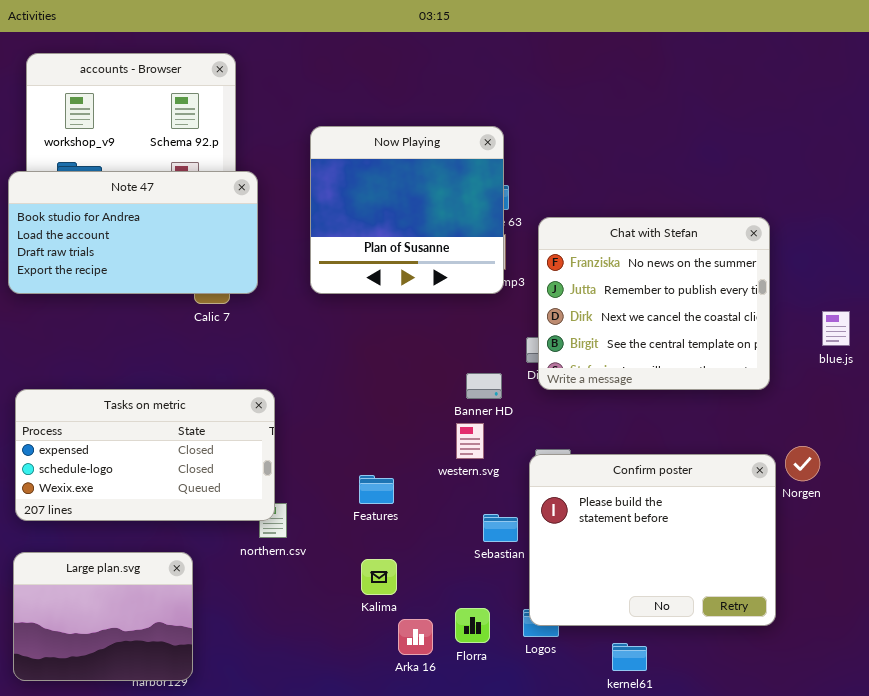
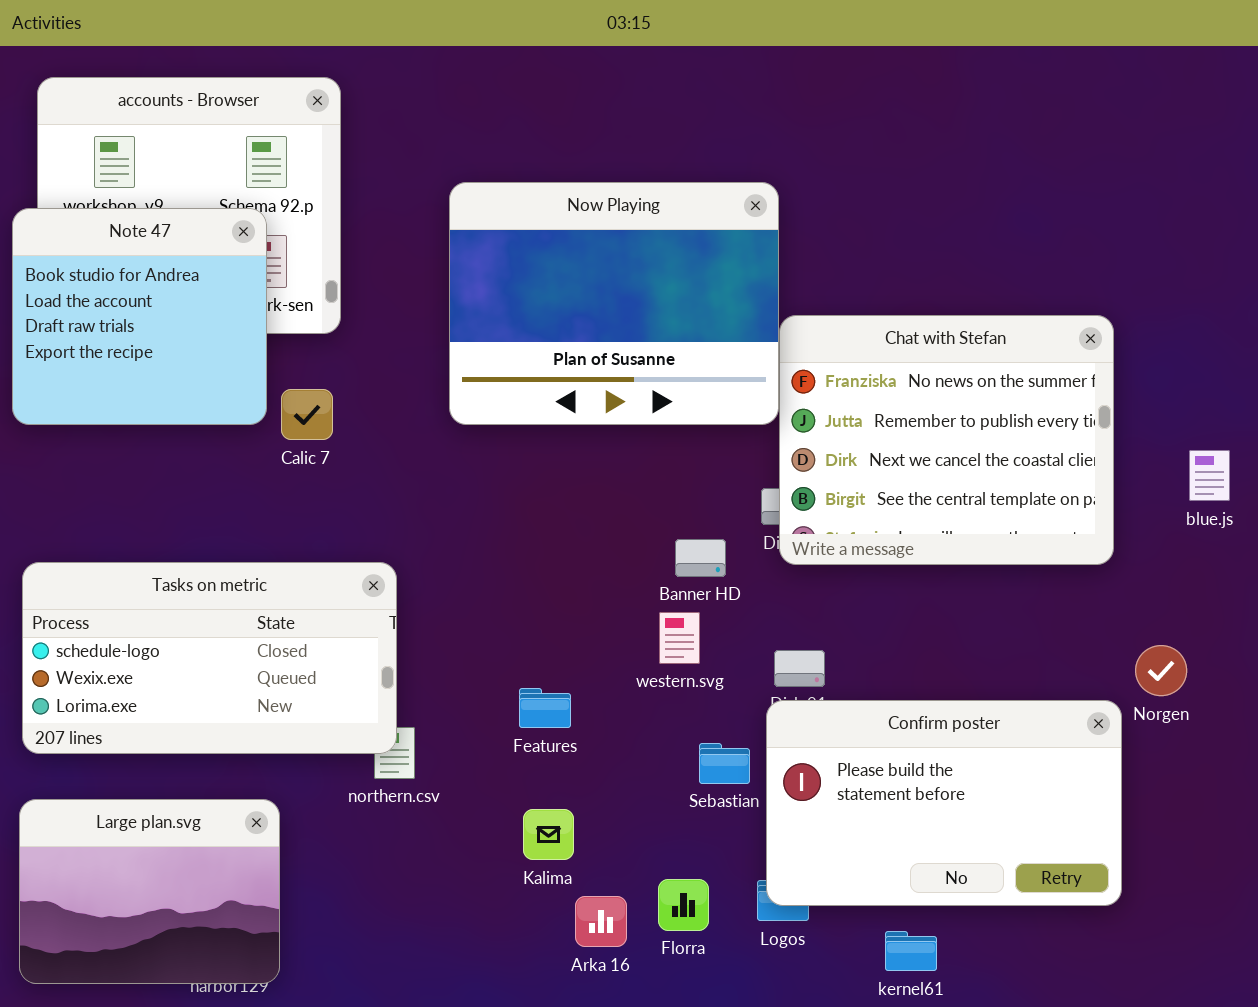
Now Playing: [310,126,504,294] -> [449,182,779,425], resized
Note 47: [8,171,258,294] -> [12,208,267,425], resized
Tasks on metric: [15,389,275,521] -> [22,562,397,754], scrolled down 1 row
Confirm poster: [529,454,776,626] -> [766,700,1122,906], resized

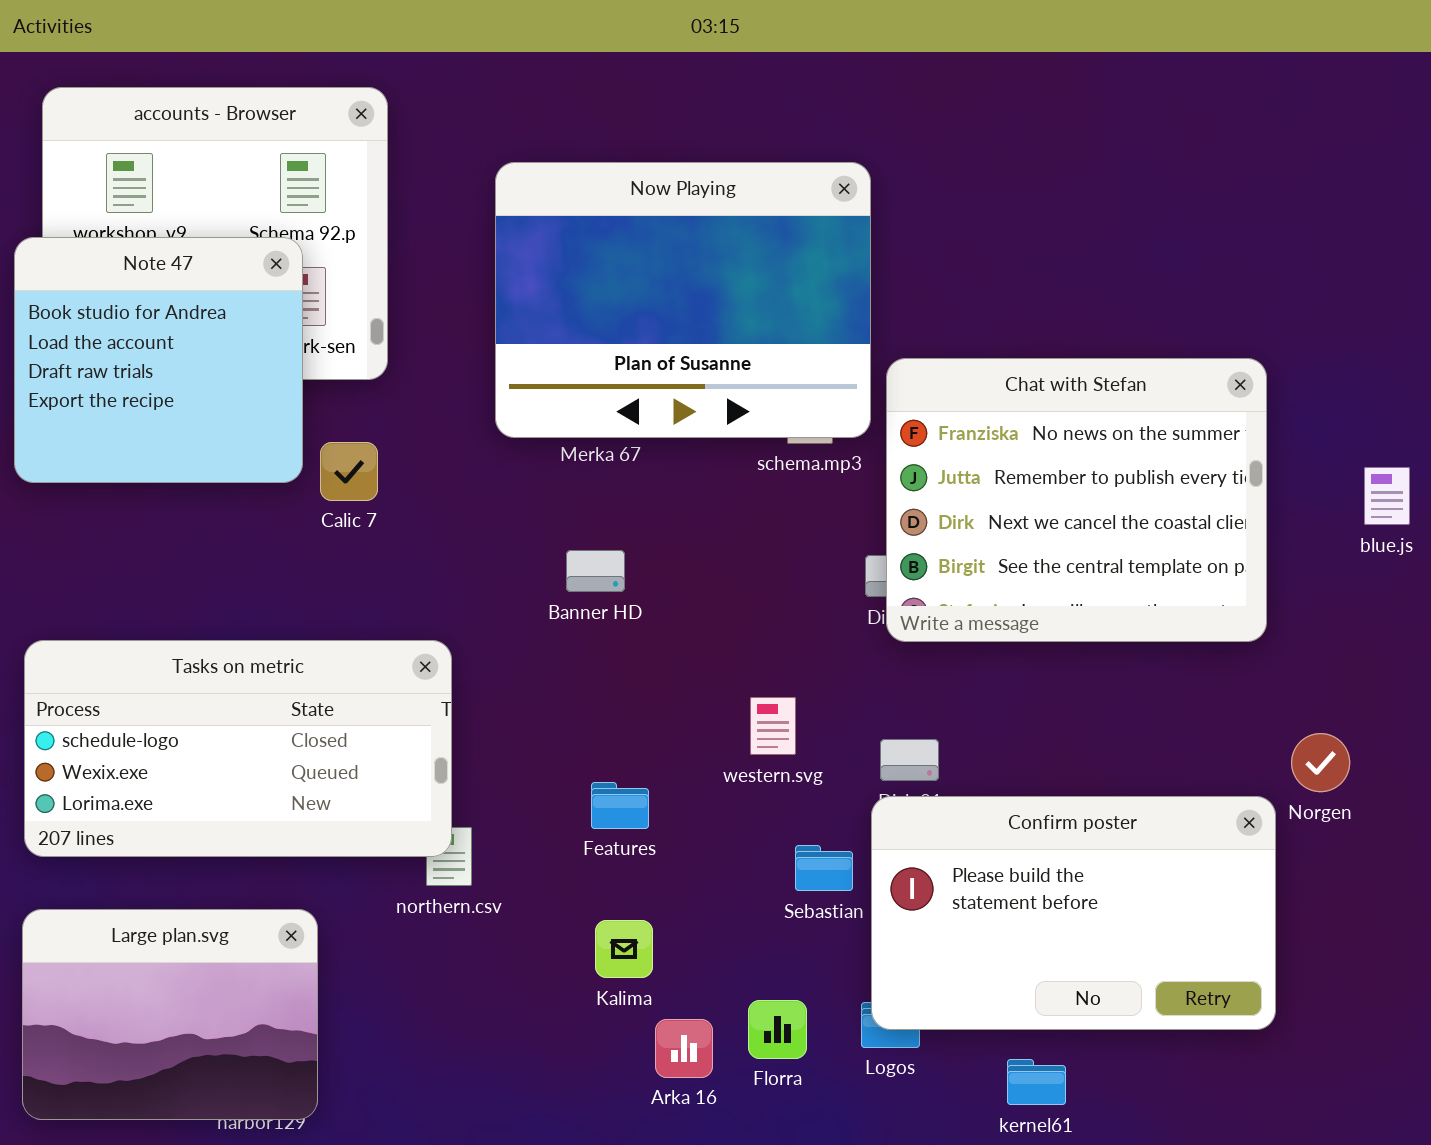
Now Playing: [449,182,779,425] -> [495,162,871,438], moved
blue.js: [1189,450,1230,501] -> [1364,467,1410,525], moved
Banner HD: [675,539,726,577] -> [566,550,625,592], moved

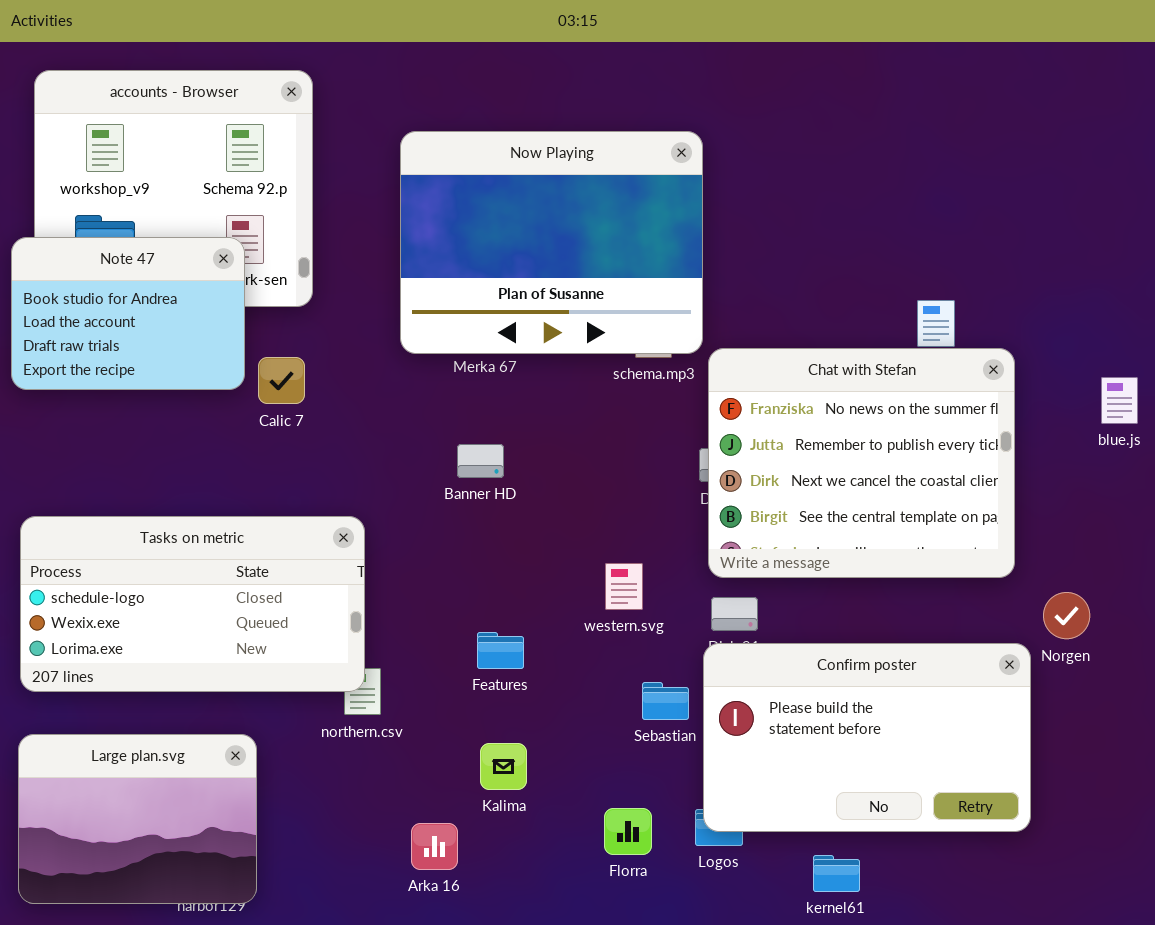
Note 47: [14,237,303,483] -> [11,237,245,390], resized
Chat with Stefan: [886,358,1267,642] -> [708,348,1015,578], moved
Arka 16: [655,1019,713,1078] -> [411,823,458,870], moved

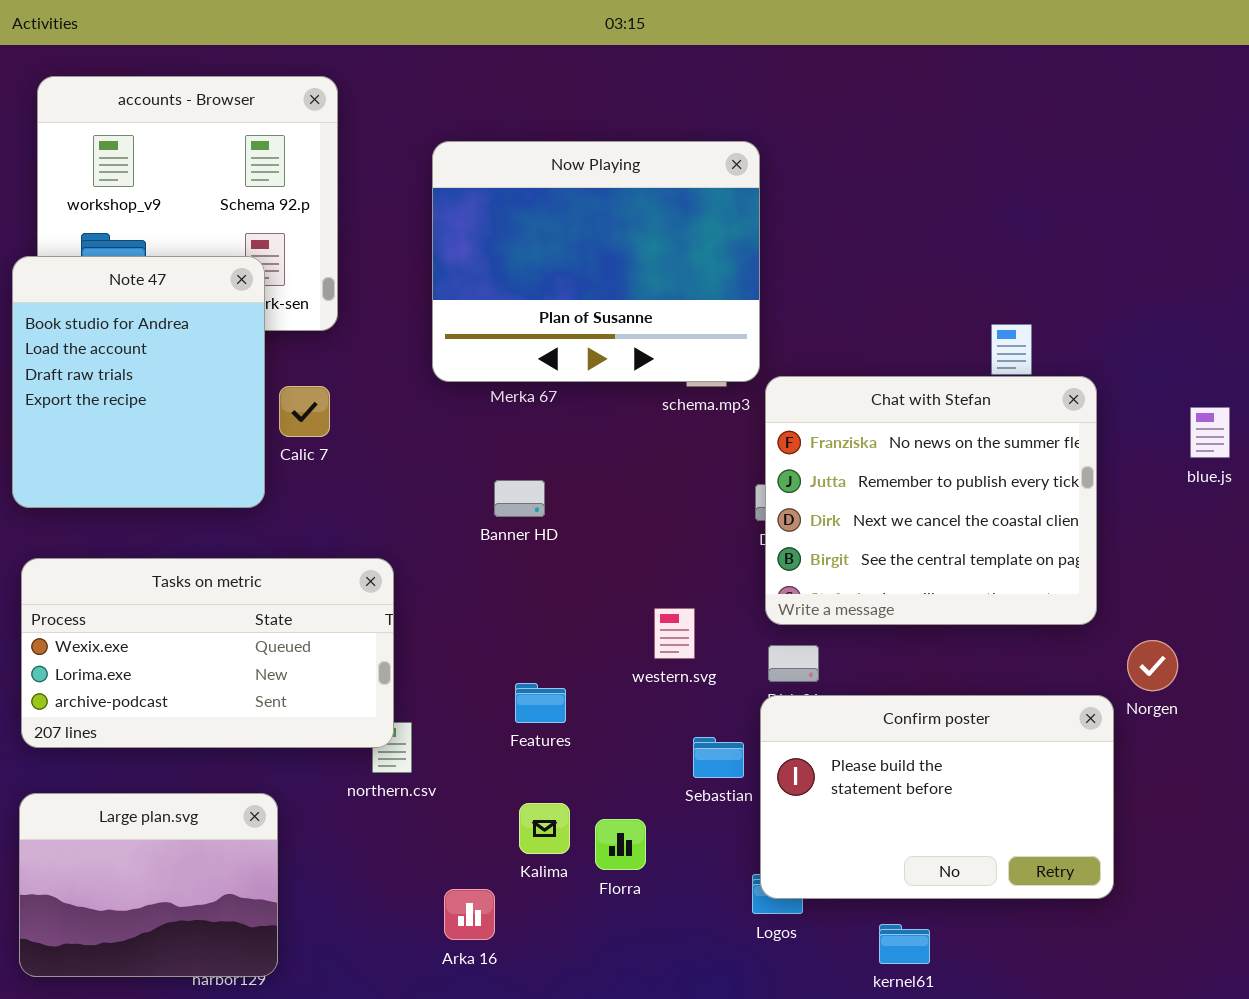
Note 47: [11,237,245,390] -> [12,256,265,508], resized
Tasks on metric: [20,516,365,692] -> [21,558,394,748], scrolled down 1 row
Florra: [604,808,652,855] -> [595,819,646,870], moved

